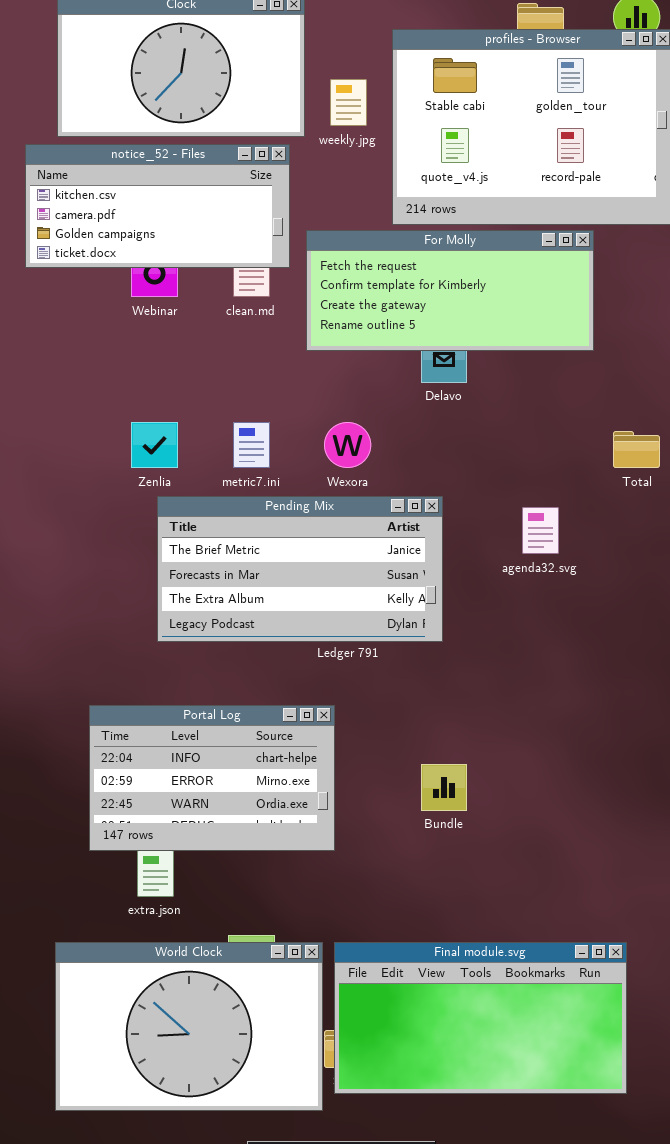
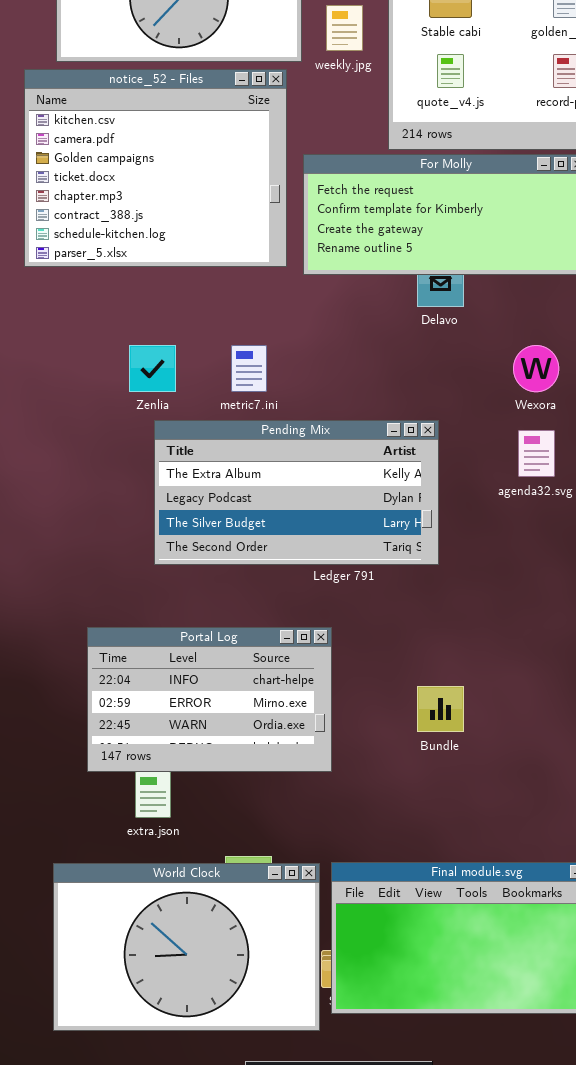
notice_52 - Files: [25,144,290,268] -> [24,69,287,267], resized
Wexora: [324,422,371,468] -> [513,345,559,392], moved
Pending Mix: [157,496,443,642] -> [154,420,439,565], scrolled down 2 rows

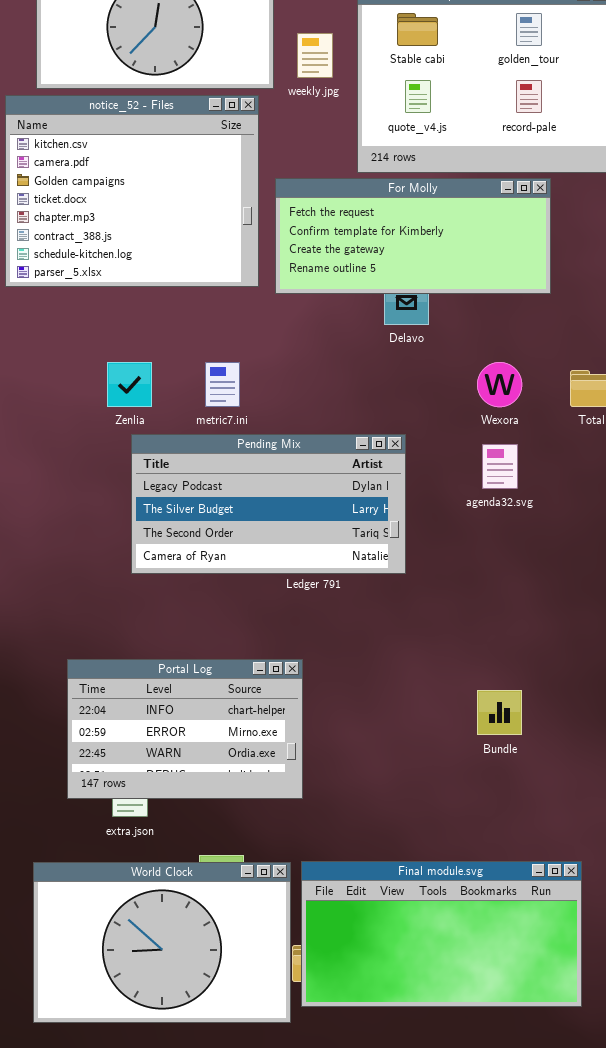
Pending Mix: [154,420,439,565] -> [131,434,406,574], scrolled down 1 row
Portal Log: [87,627,332,772] -> [67,659,303,799], moved
Bundle: [417,686,464,732] -> [477,690,522,735], moved

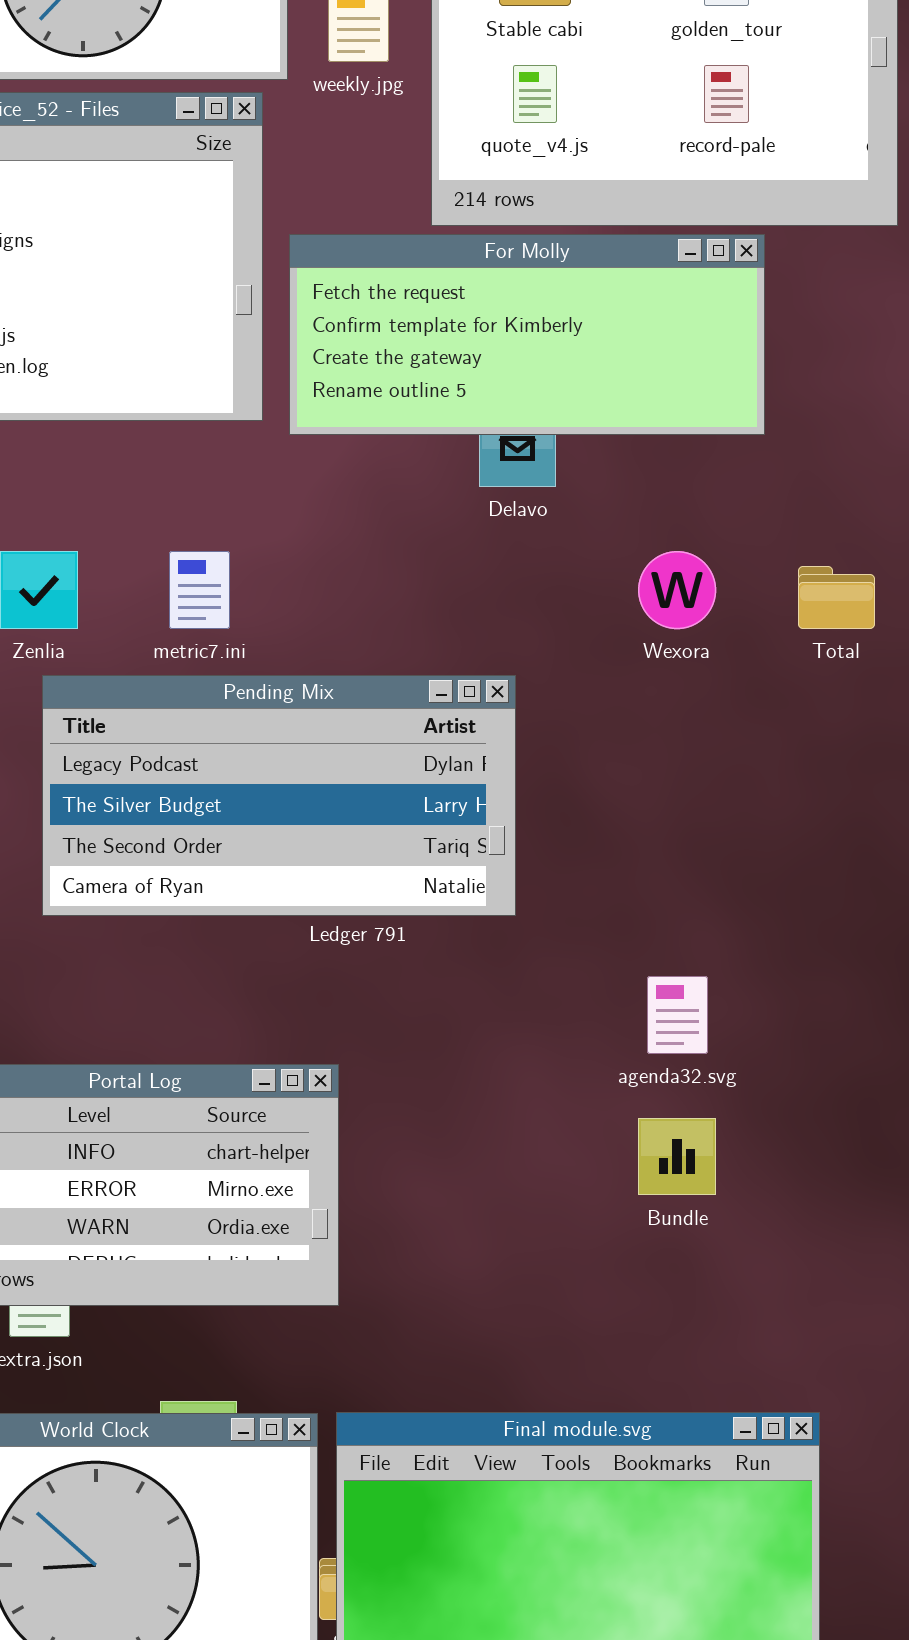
agenda32.svg: [482,444,518,489] -> [647,976,708,1054], moved

